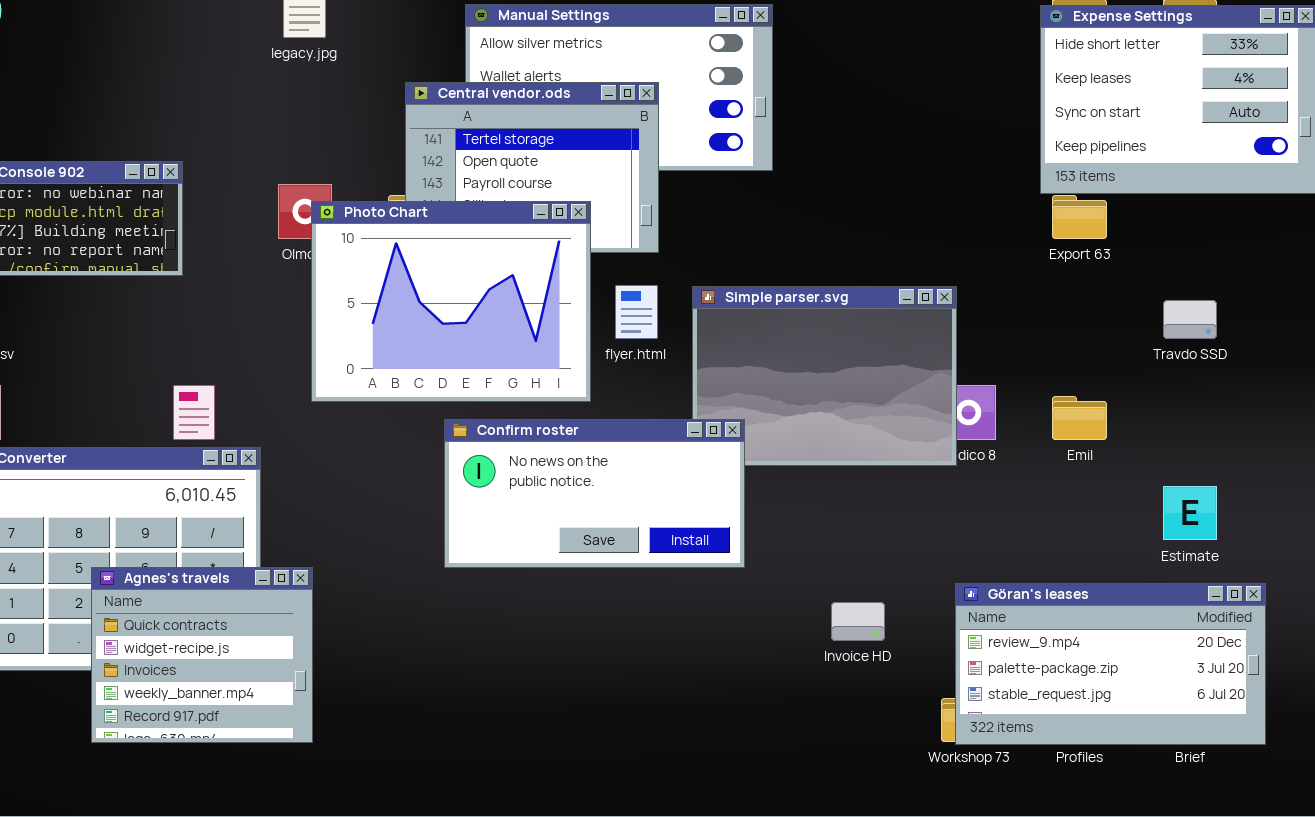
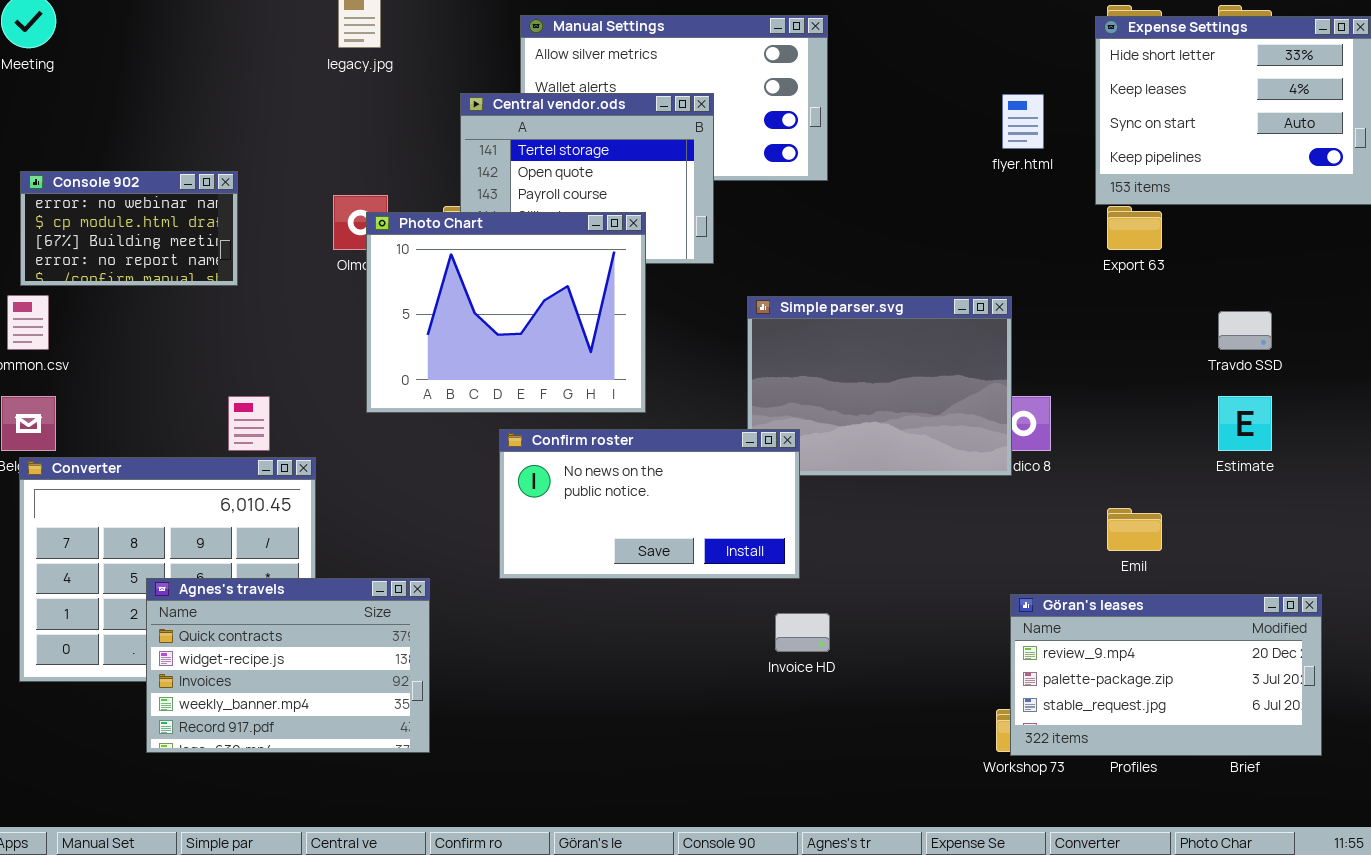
flyer.html: [615,285,658,339] -> [1002,94,1044,149], moved
Emil: [1052,396,1107,440] -> [1107,508,1162,551], moved
Estimate: [1163,486,1217,540] -> [1218,396,1272,451], moved
Agnes's travels: [91,567,313,743] -> [146,578,430,753], resized
Invoice HD: [831,602,885,641] -> [775,613,830,652], moved

